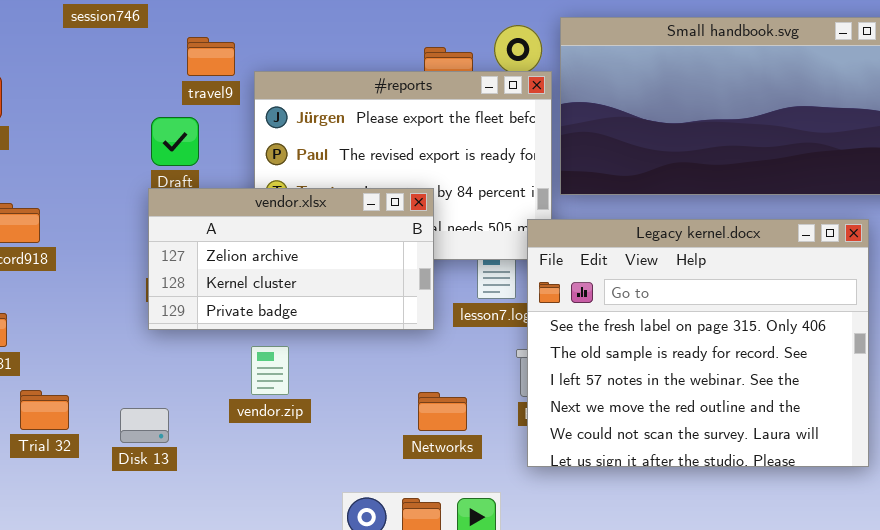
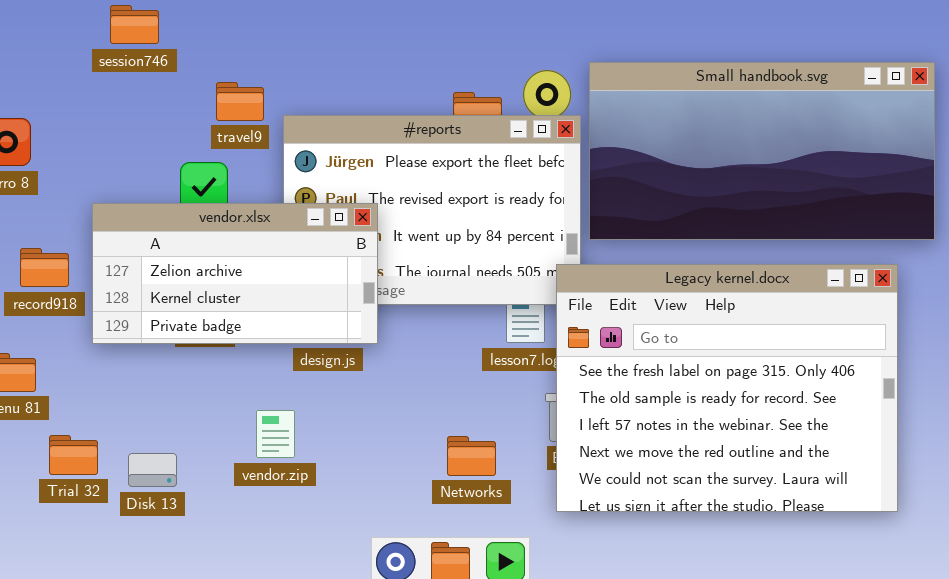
vendor.xlsx: [148,188,434,330] -> [92,203,378,344], moved
vendor.zip: [251,346,289,395] -> [256,410,295,458], moved
Disk 13: [120,408,169,443] -> [128,453,177,487], moved

